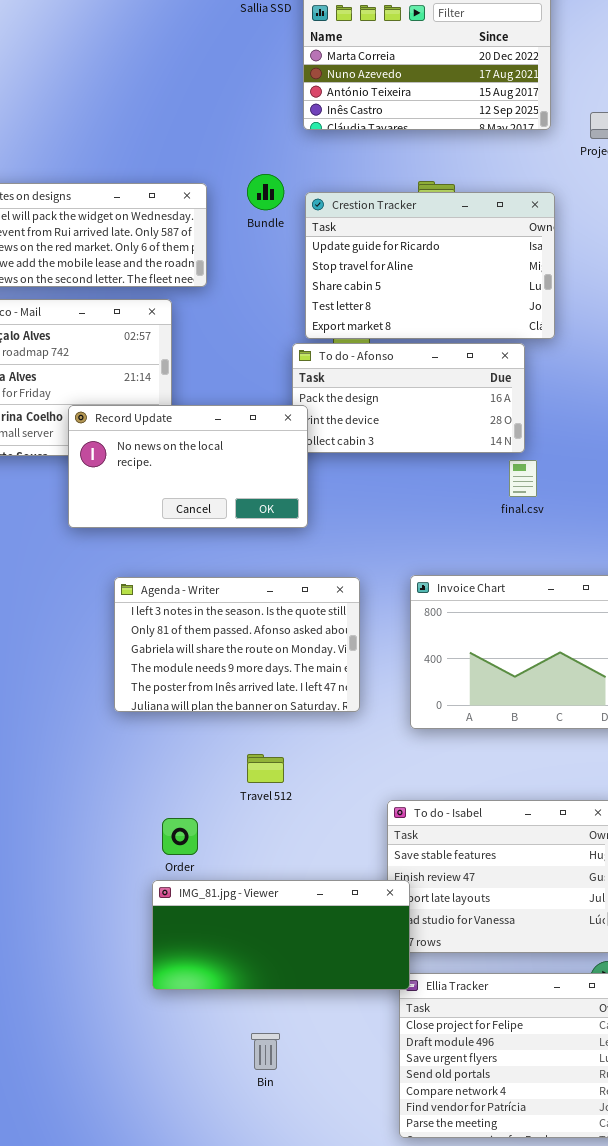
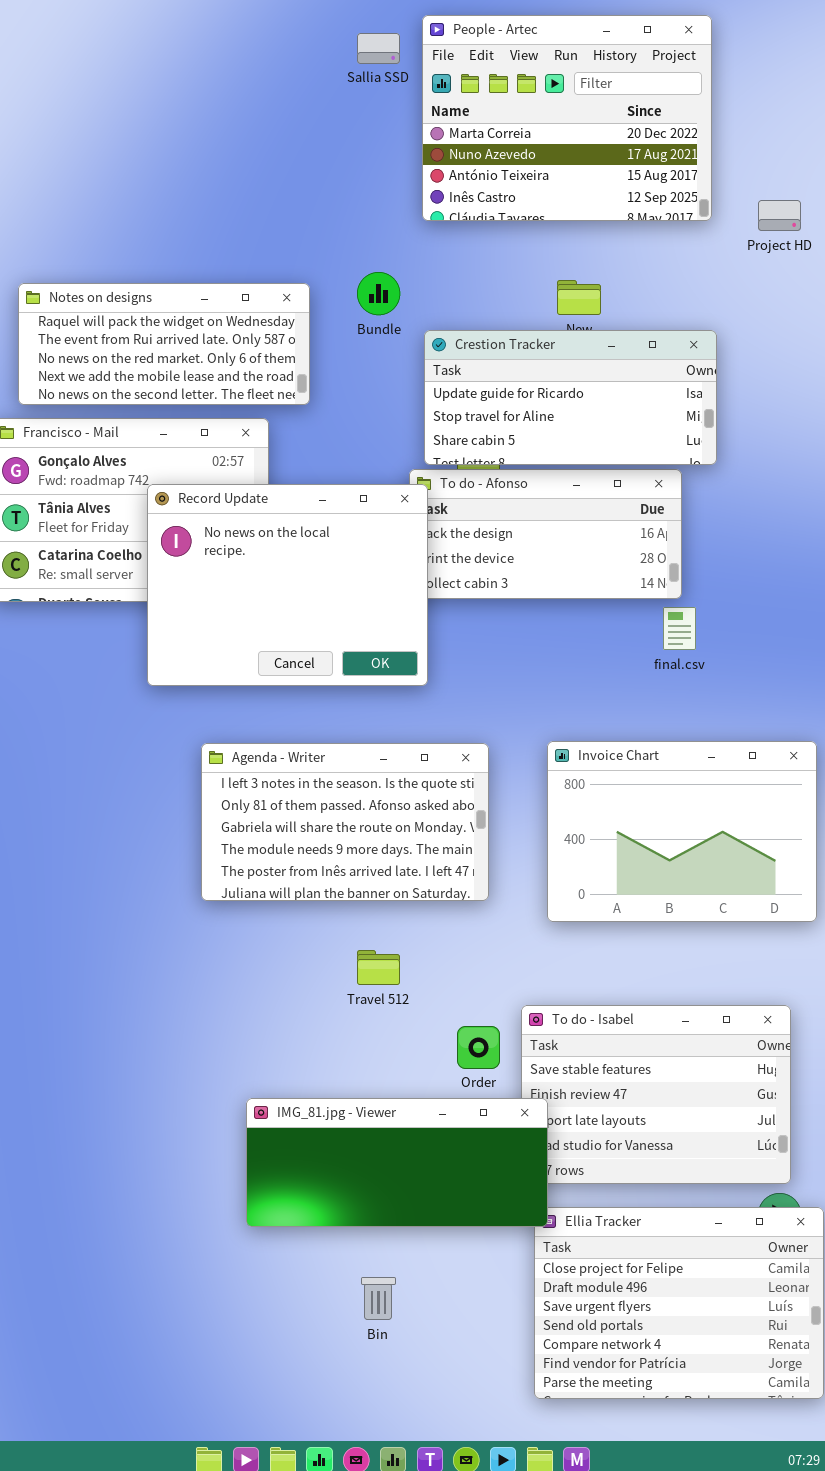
Crestion Tracker: [305,192,555,339] -> [424,330,717,465], resized
Record Update: [68,405,308,528] -> [147,484,428,686], resized
Order: [162,818,198,855] -> [457,1026,500,1069], moved

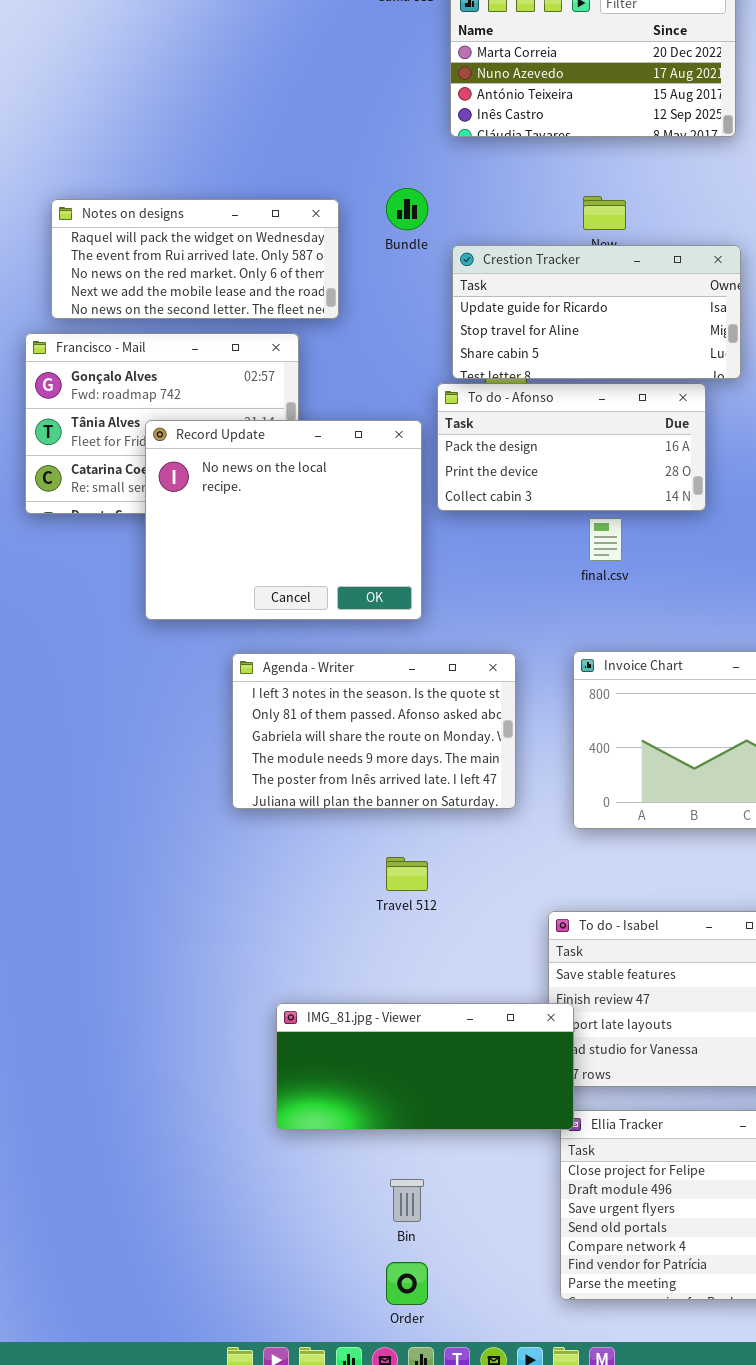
Record Update: [147,484,428,686] -> [145,420,422,620], moved
final.csv: [663,607,696,650] -> [589,518,622,561], moved
Order: [457,1026,500,1069] -> [386,1262,428,1305], moved

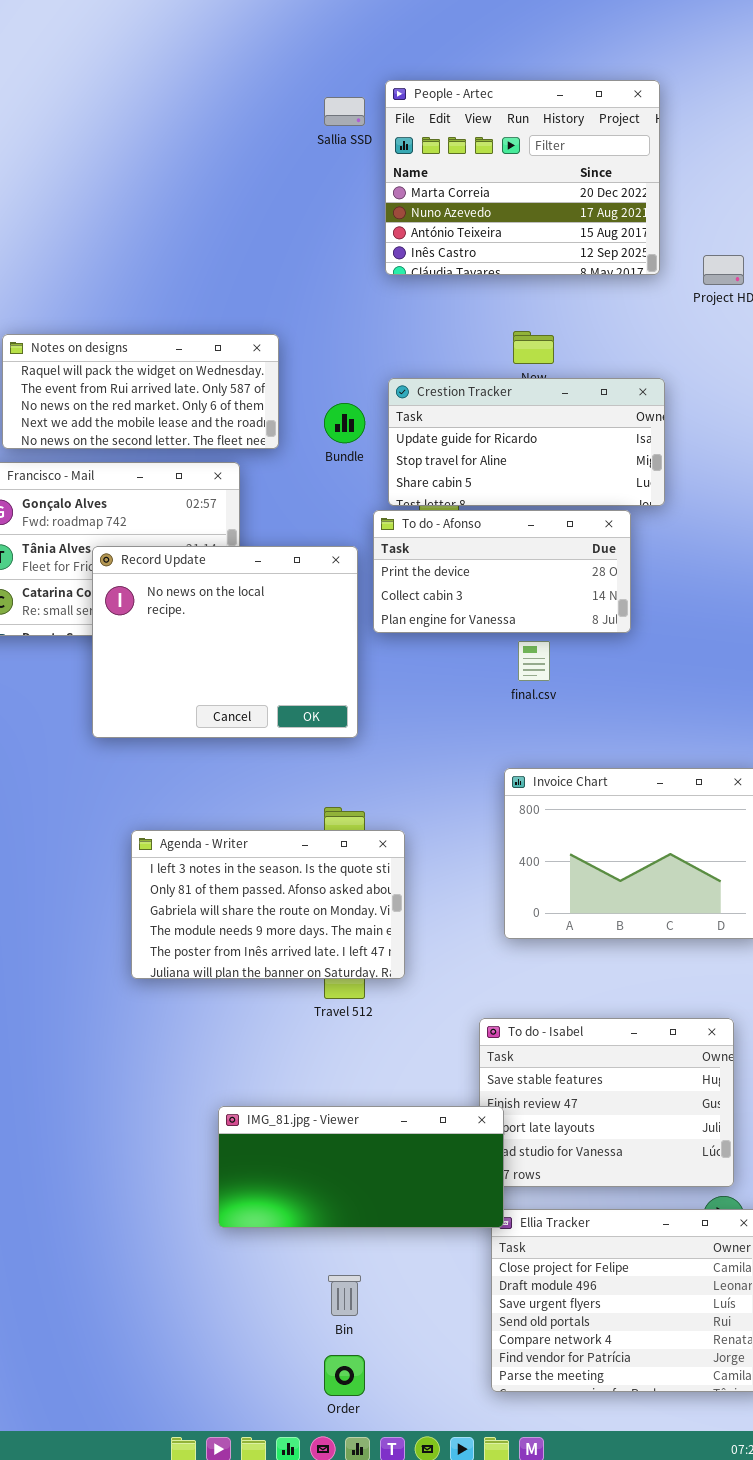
Bundle: [386,188,428,230] -> [324,403,365,443], moved
To do - Afonso: [437,383,706,511] -> [373,510,631,633], scrolled down 1 row
Agenda - Writer: [232,653,516,809] -> [131,830,405,979], moved

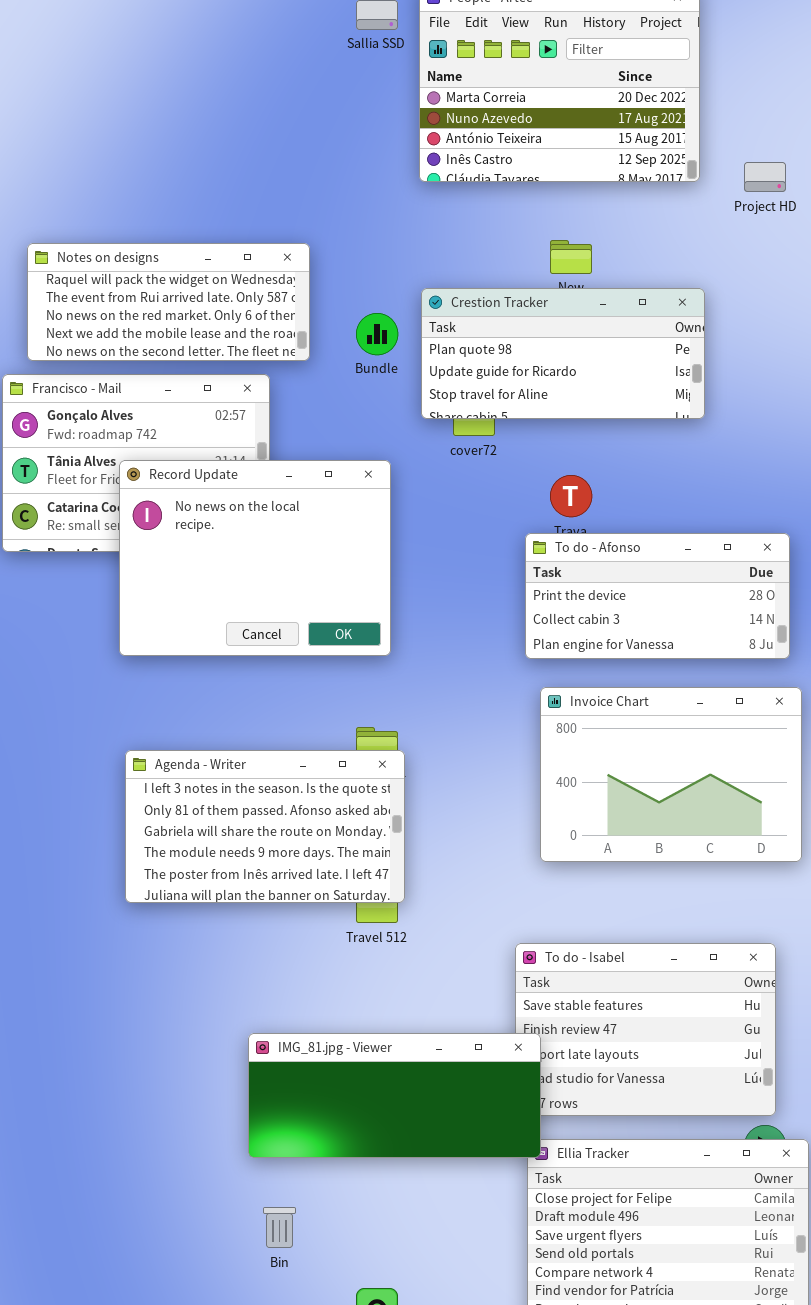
Crestion Tracker: [388,378,665,506] -> [421,288,705,419], scrolled up 1 row
To do - Afonso: [373,510,631,633] -> [525,533,790,659], moved
Agenda - Writer: [131,830,405,979] -> [125,750,405,903], moved
Bin: [328,1275,361,1316] -> [263,1207,296,1248], moved

